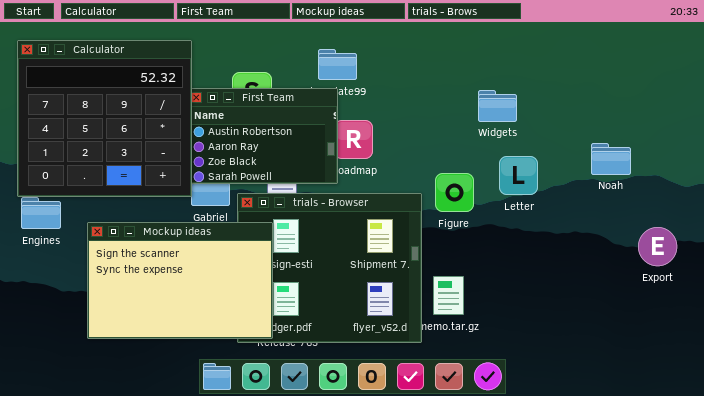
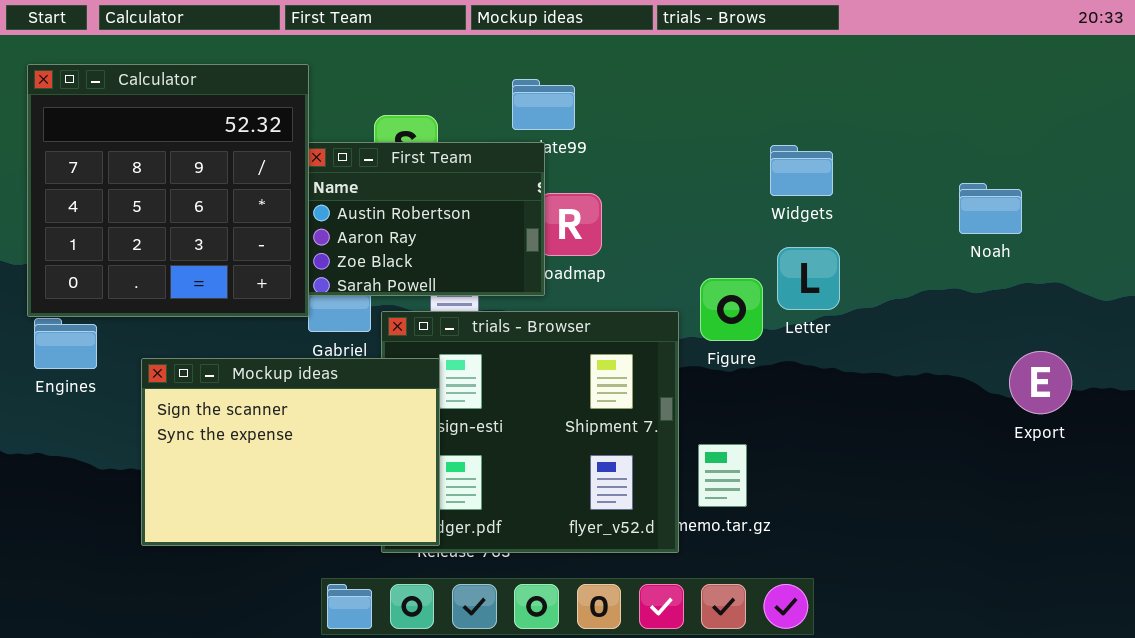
Noah: [591,143,631,175] -> [959,183,1022,234], moved
Letter: [499,156,538,195] -> [777,247,840,310], moved
Export: [638,227,677,266] -> [1009,351,1072,414], moved

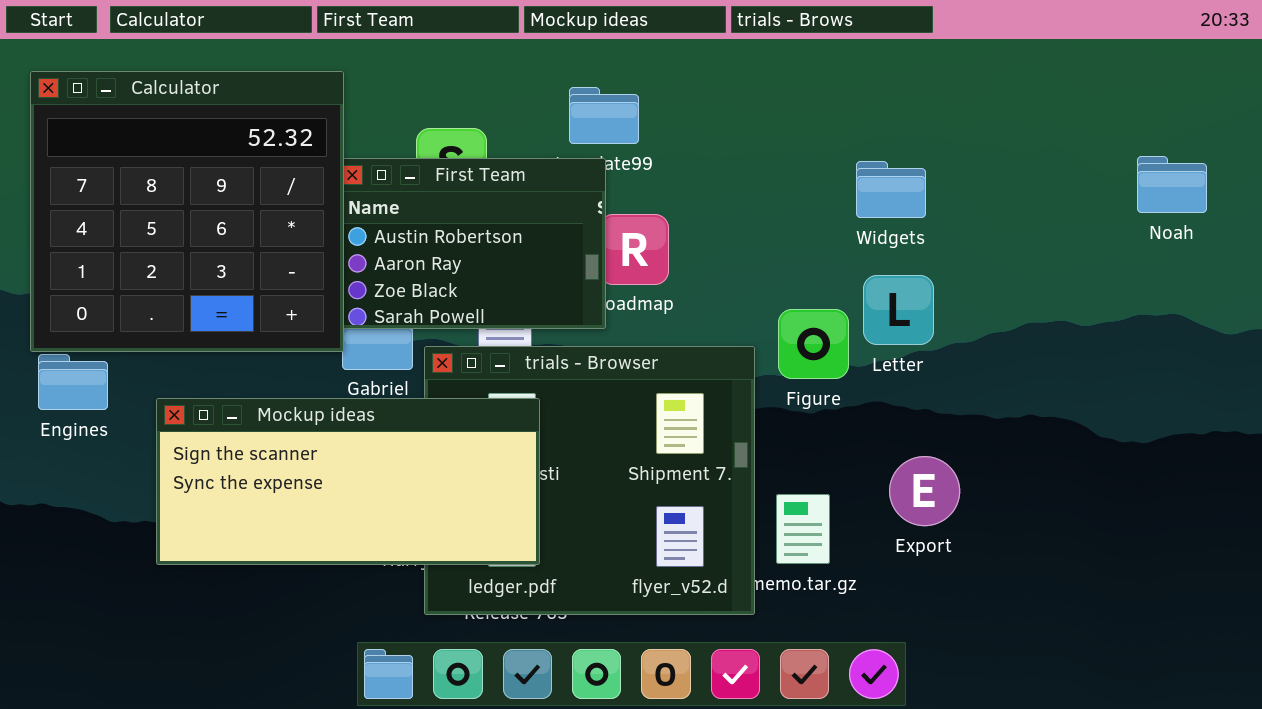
Noah: [959,183,1022,234] -> [1137,156,1207,213], moved
Export: [1009,351,1072,414] -> [889,456,960,526], moved
Mockup ideas: [141,358,440,546] -> [156,398,540,565], resized

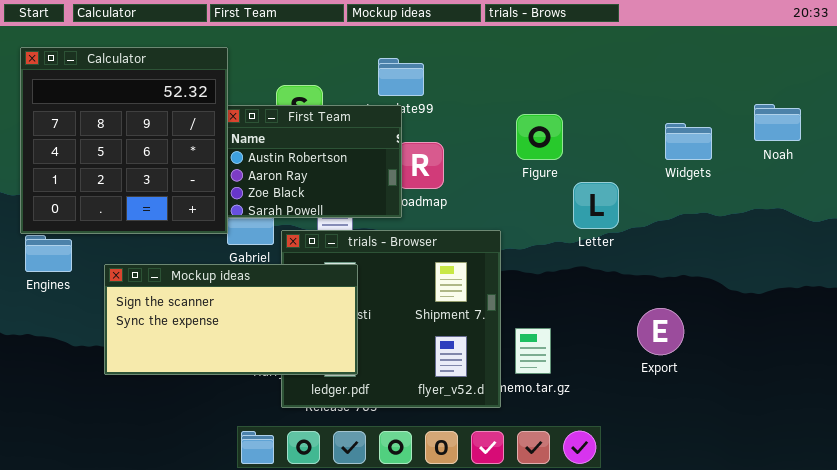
Widgets: [856,161,926,218] -> [665,123,712,160], moved
Figure: [778,309,849,379] -> [516,114,563,160], moved
Export: [889,456,960,526] -> [637,308,684,355], moved

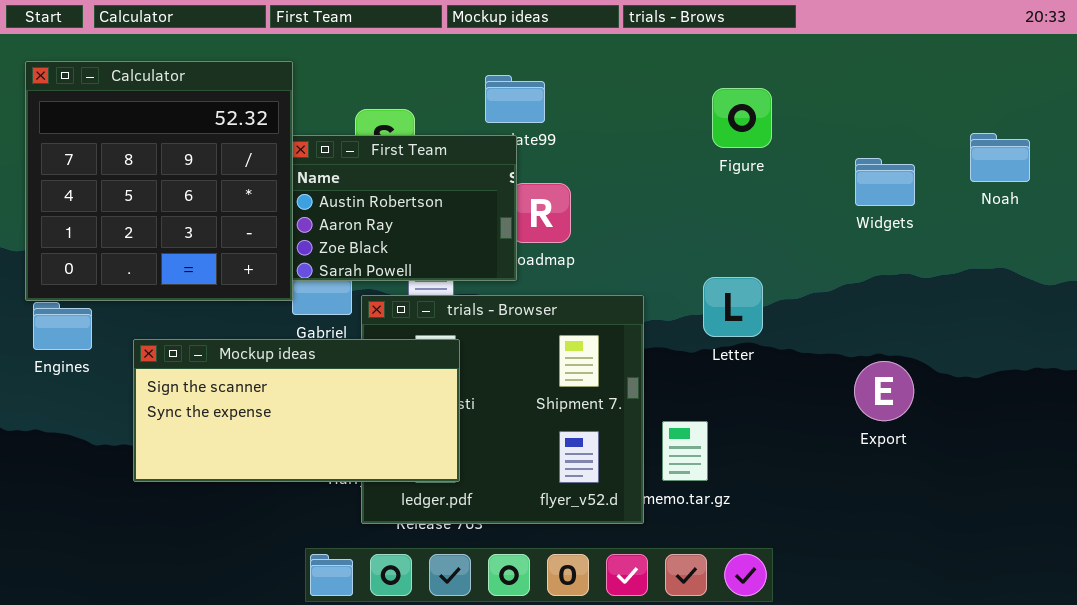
Figure: [516,114,563,160] -> [712,88,772,148], moved
Letter: [573,182,619,229] -> [703,277,763,337], moved
Export: [637,308,684,355] -> [854,361,914,421], moved

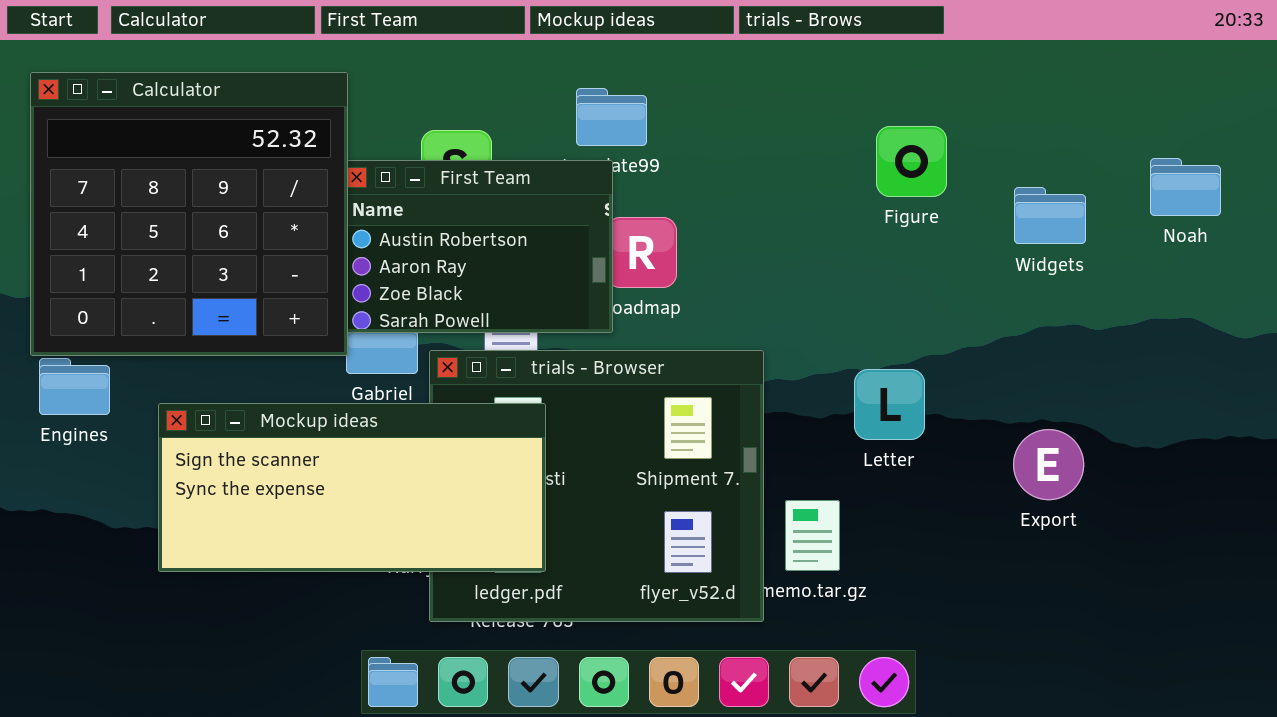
Figure: [712,88,772,148] -> [876,126,947,197], moved
Letter: [703,277,763,337] -> [854,369,925,440], moved

